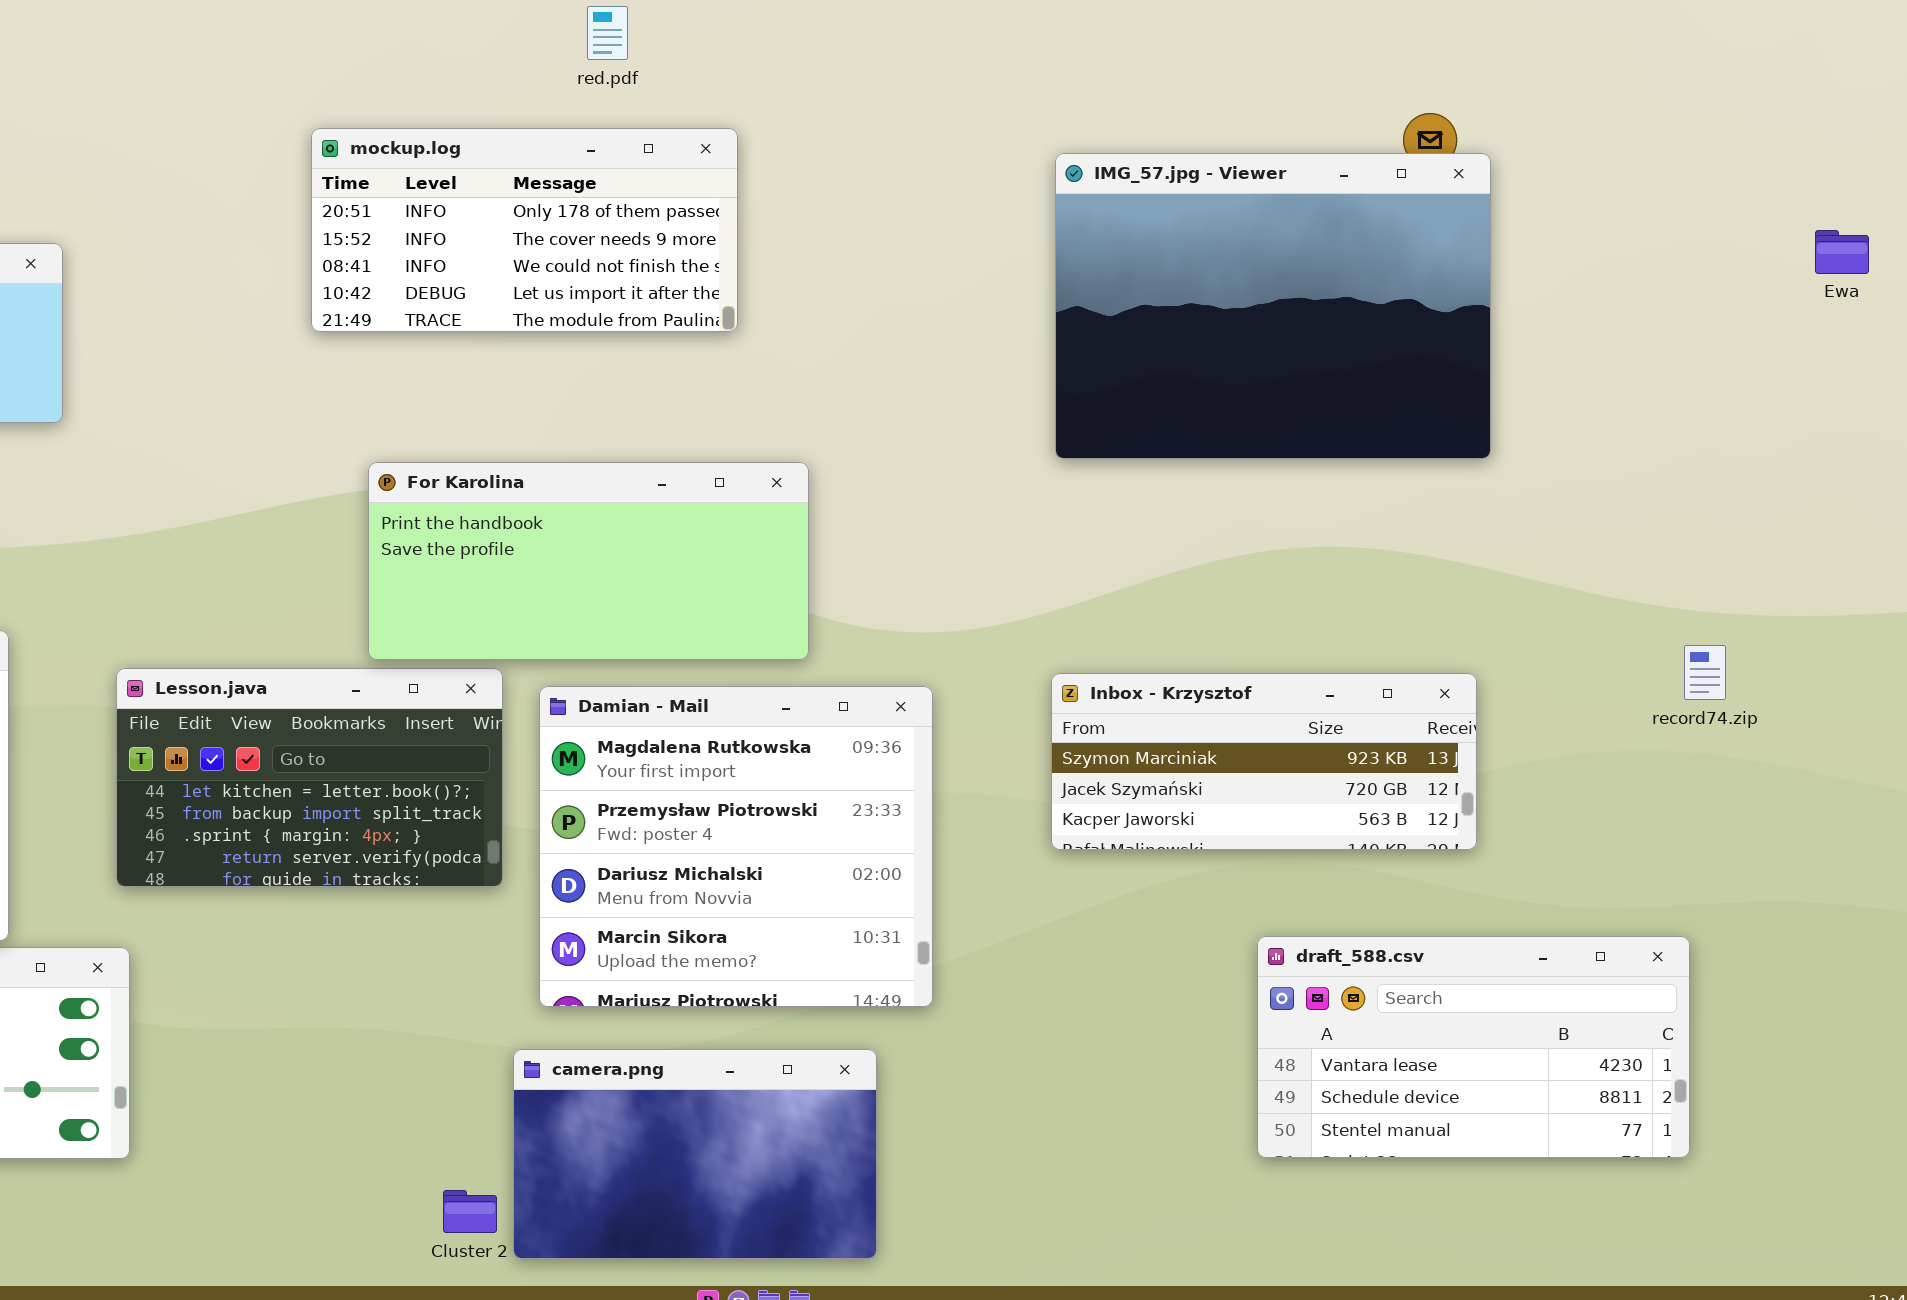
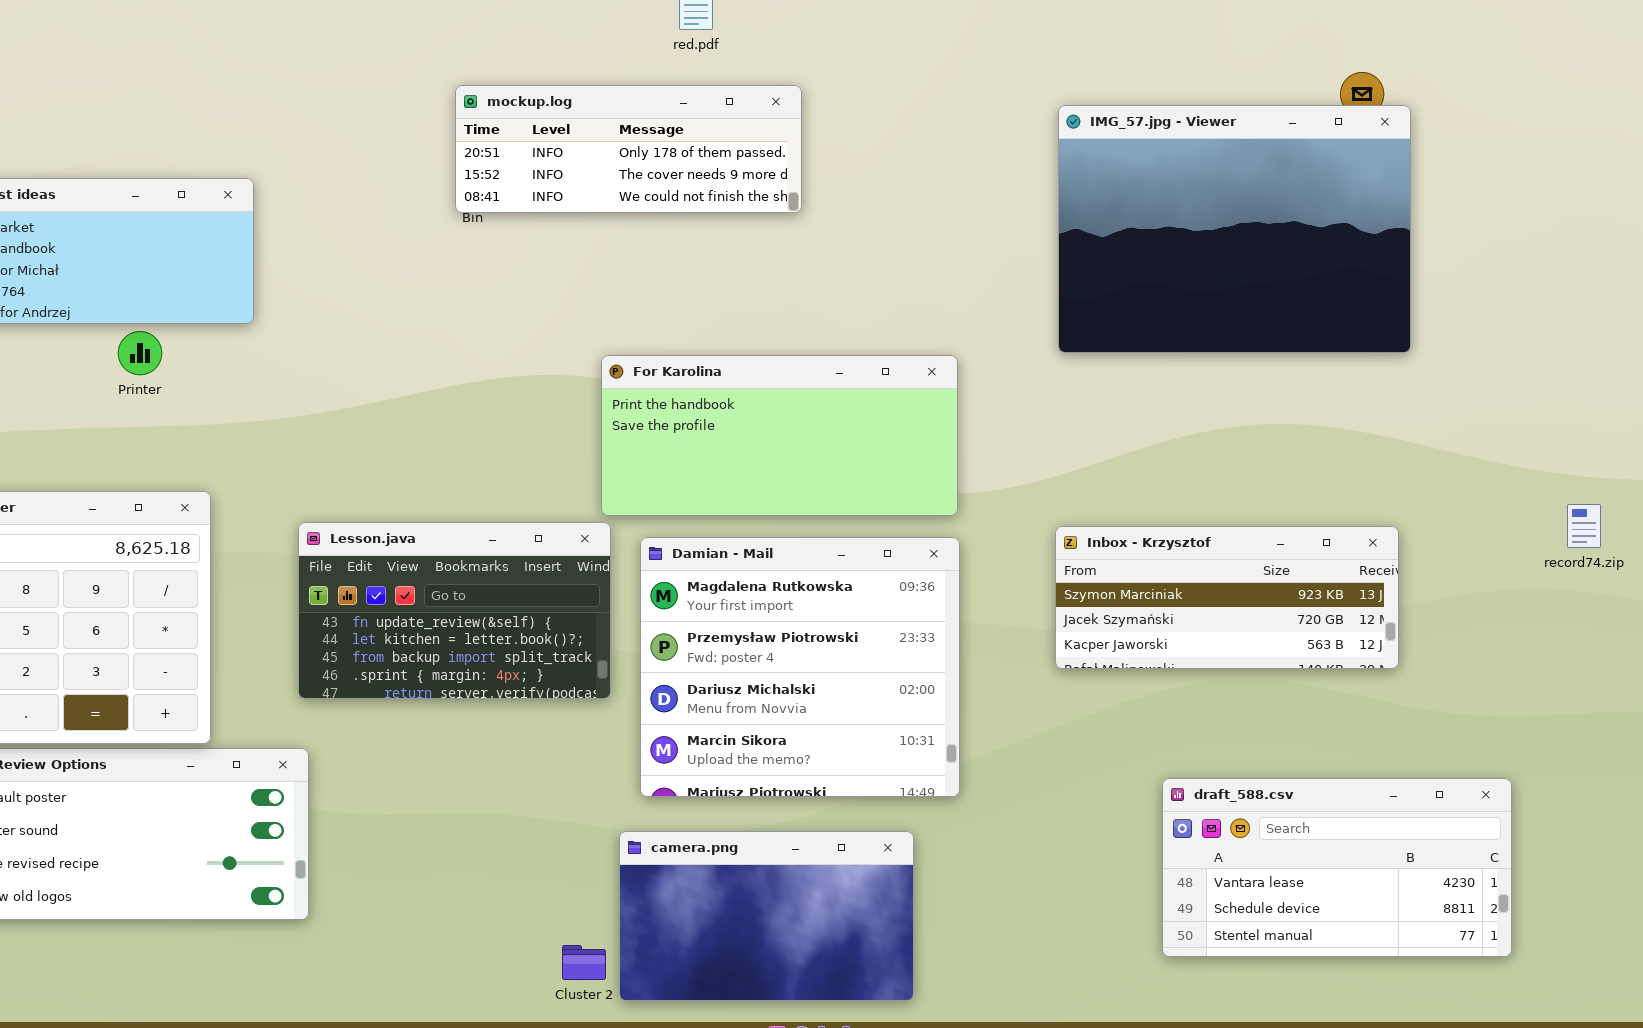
mockup.log: [311,128,738,332] -> [455,85,802,213], resized
For Karolina: [368,462,809,660] -> [601,355,958,516], moved
Lesson.java: [116,668,503,887] -> [298,522,611,699], scrolled up 1 row
draft_588.csv: [1257,936,1690,1158] -> [1162,778,1512,957], moved

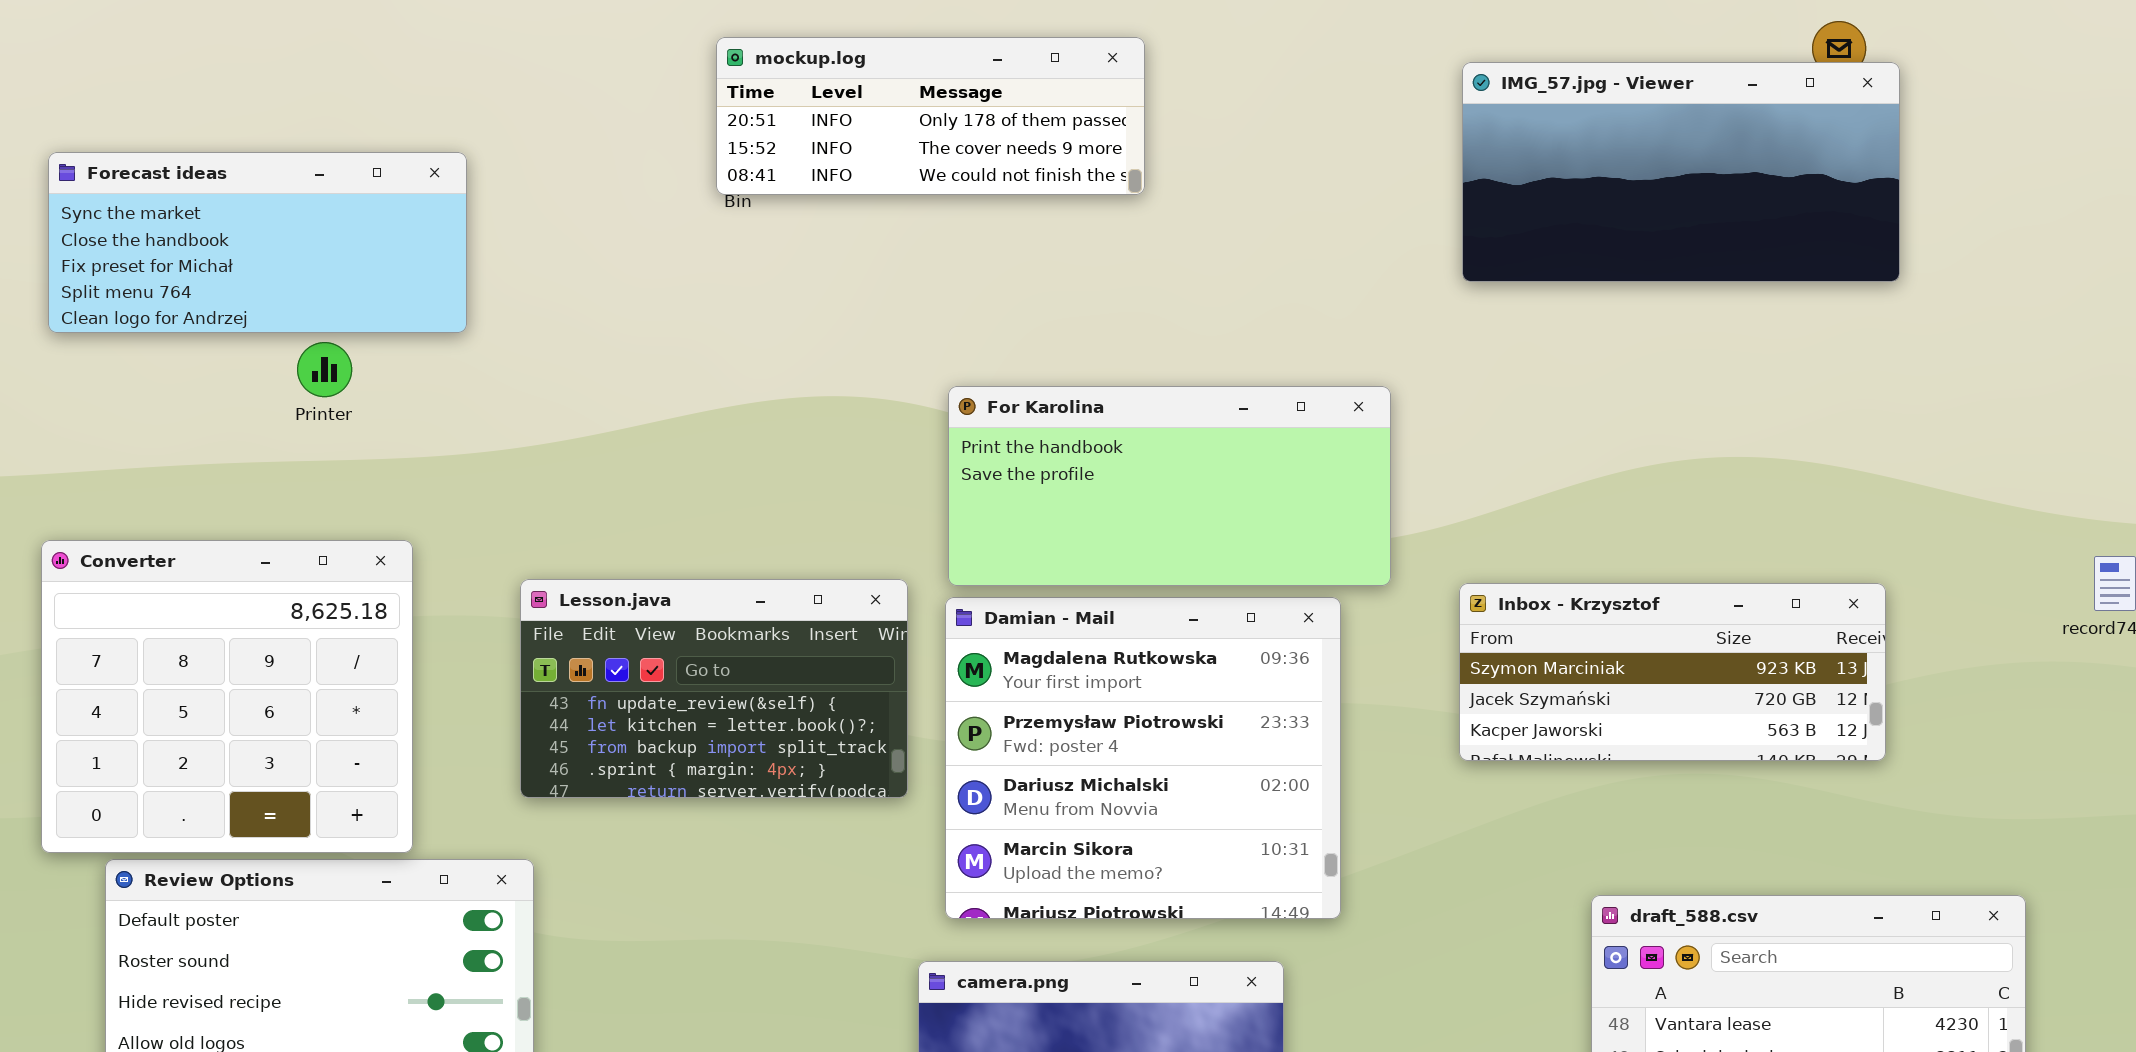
IMG_57.jpg - Viewer: [1058,105,1411,353] -> [1462,62,1900,282], resized
For Karolina: [601,355,958,516] -> [948,386,1391,586], moved

